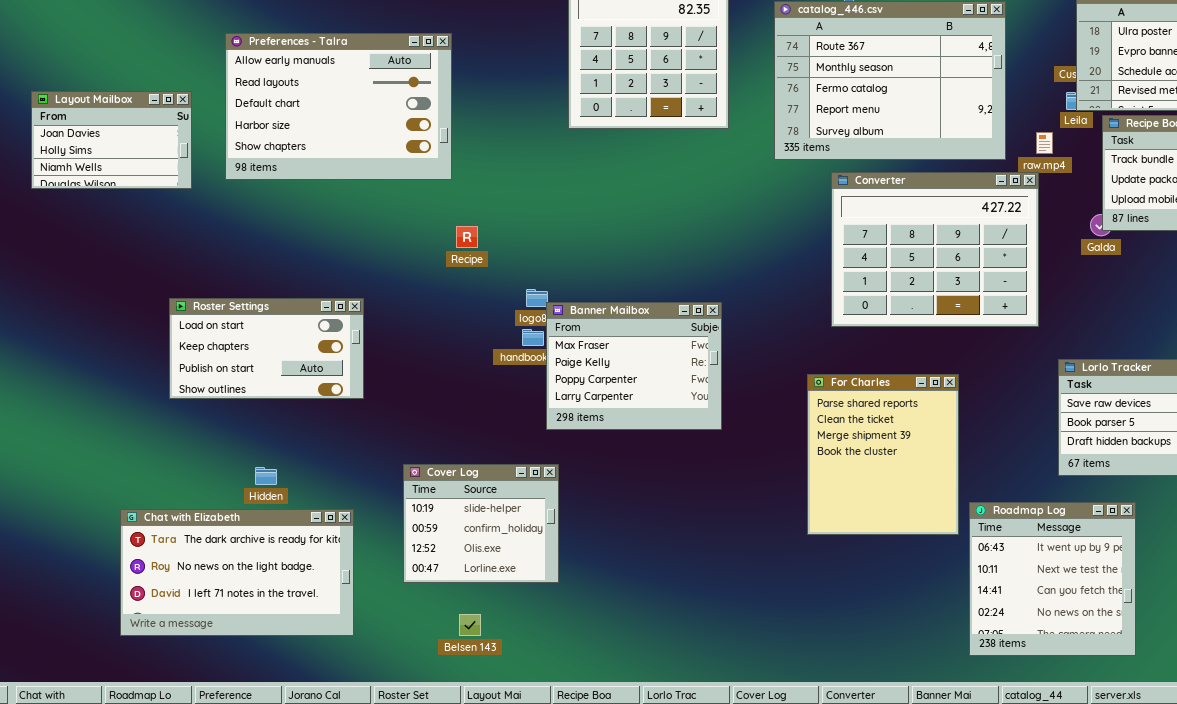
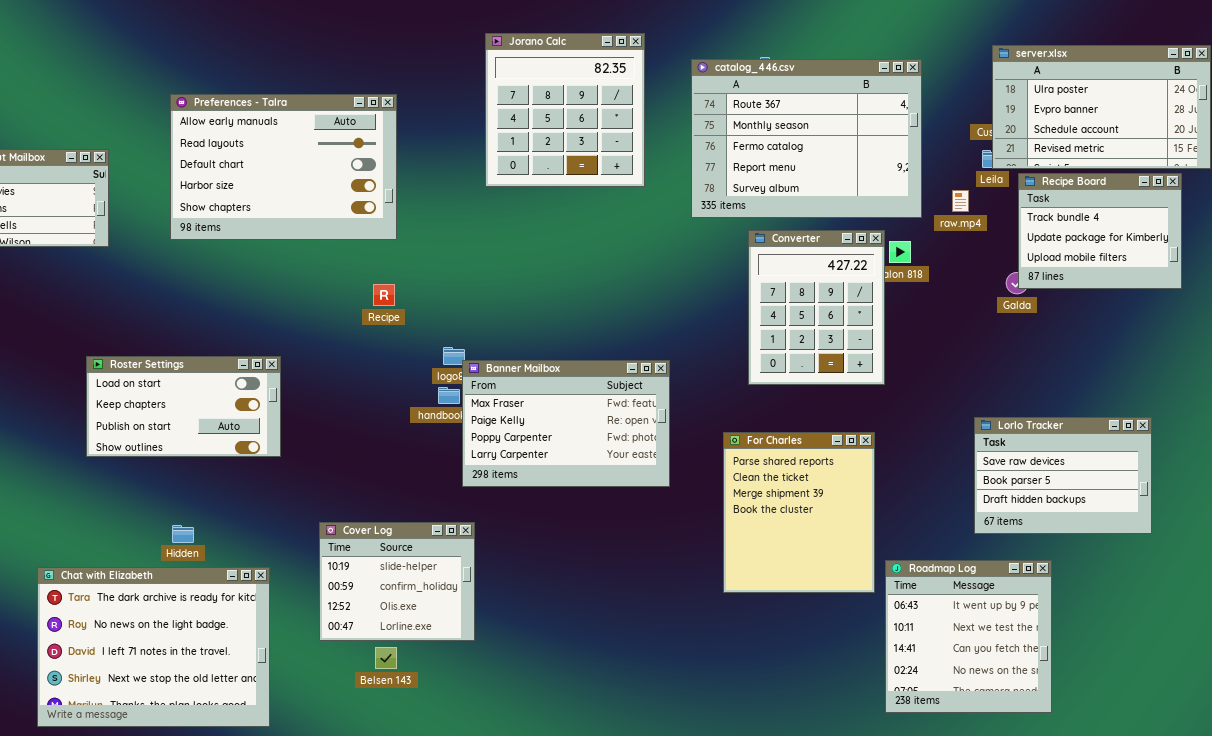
Preferences - Talra: [225,33,452,180] -> [170,94,397,240], moved
Converter: [831,172,1039,327] -> [748,230,885,385], resized
Banner Mailbox: [546,302,722,430] -> [462,360,670,487], resized
Chat with Elizabeth: [120,509,354,636] -> [37,567,270,727], resized
Belsen 143: [459,614,481,636] -> [375,647,397,669], moved

